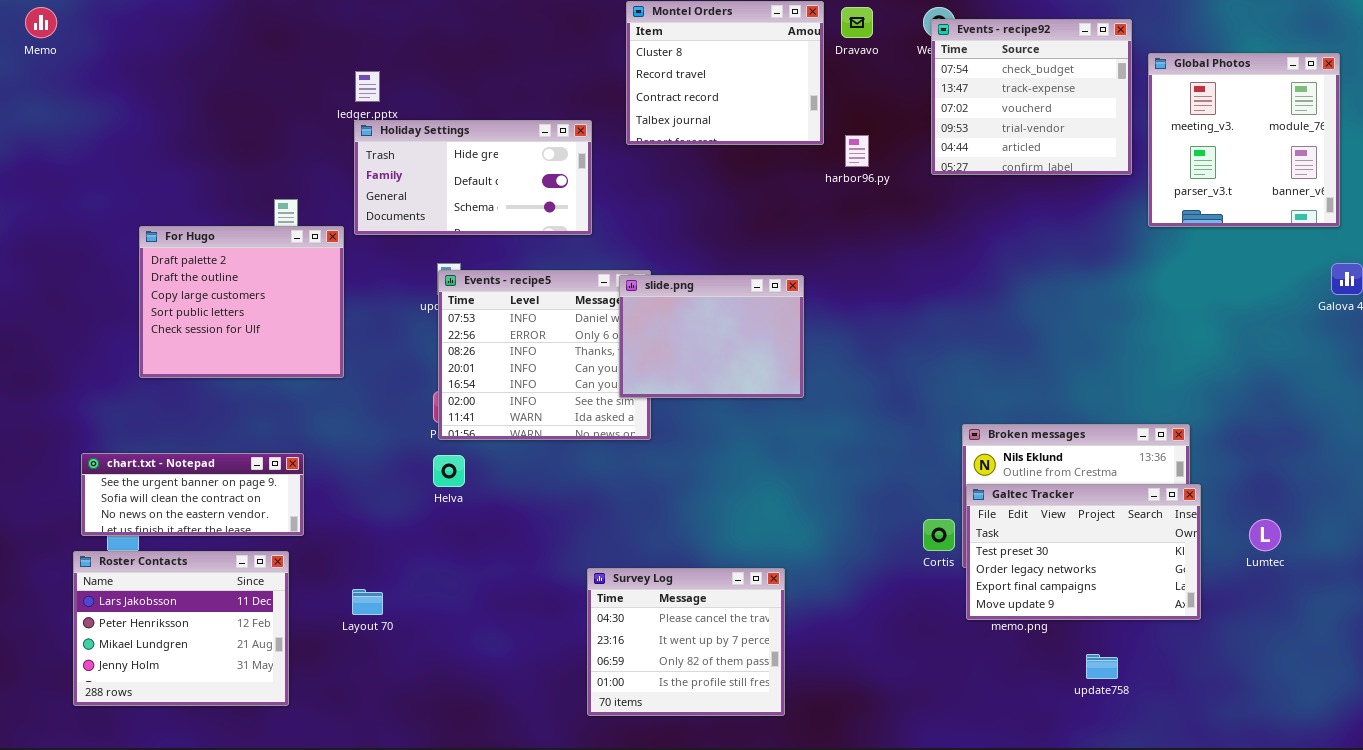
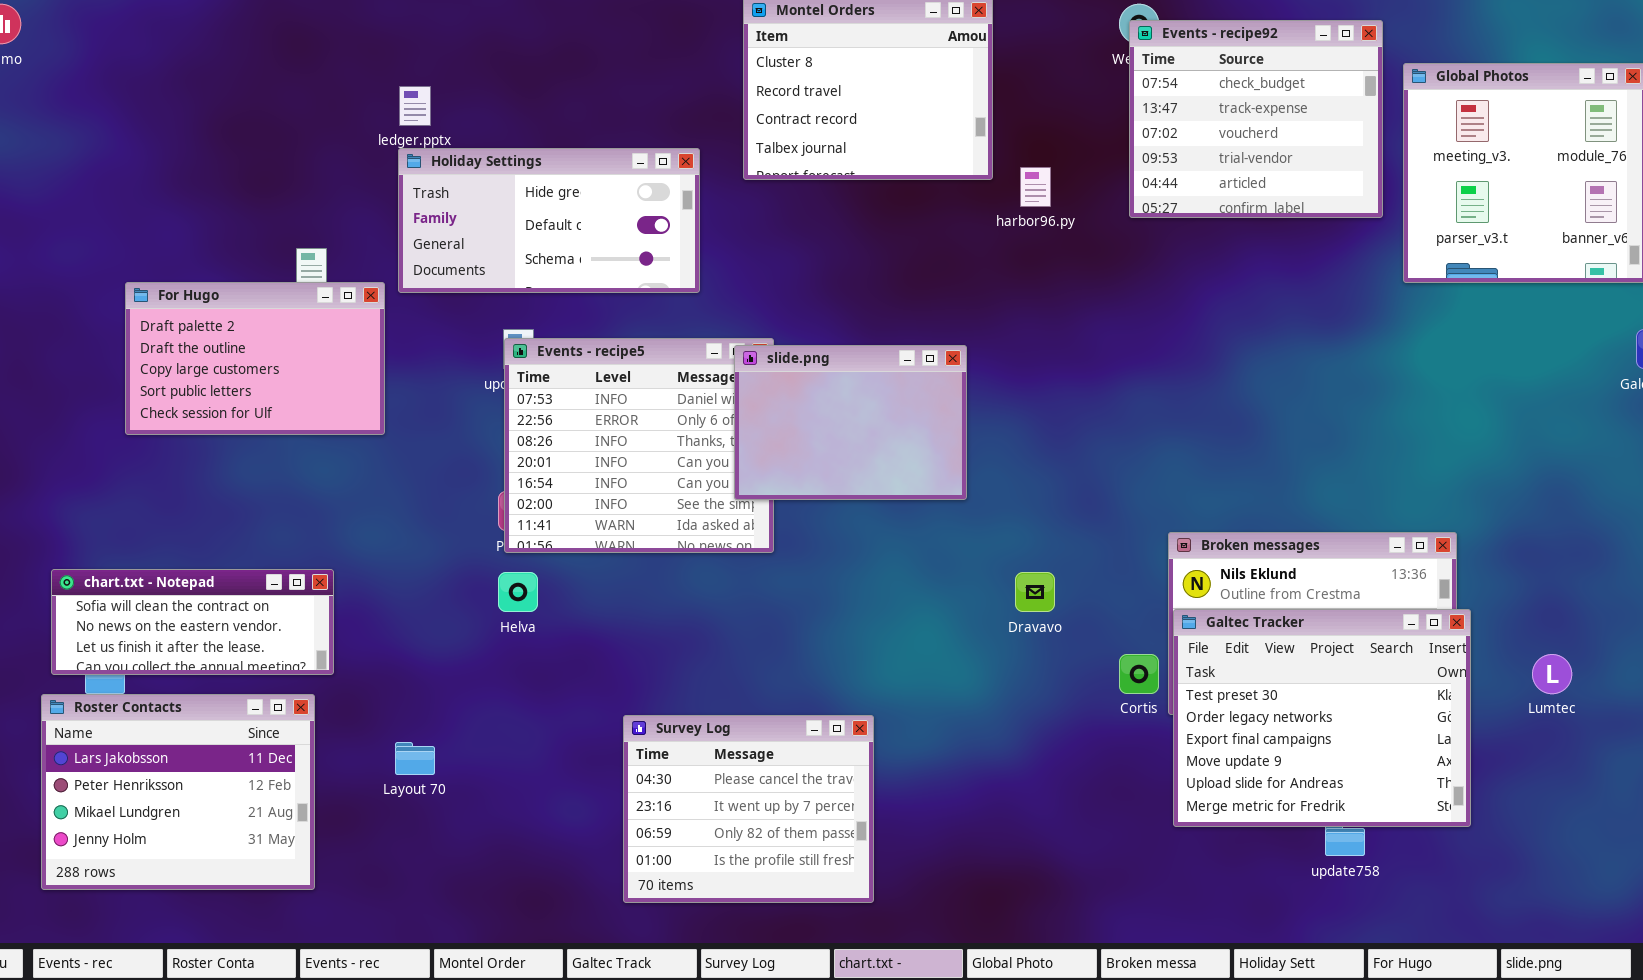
Dravavo: [841,7,873,38] -> [1015,572,1055,612], moved
For Hugo: [139,226,344,378] -> [125,282,385,435], resized
chart.txt - Notepad: [81,453,304,536] -> [51,569,334,675], scrolled down 1 row
Galtec Tracker: [966,484,1201,620] -> [1173,609,1471,827], resized
Survey Log: [587,568,785,716] -> [623,715,874,903], moved

